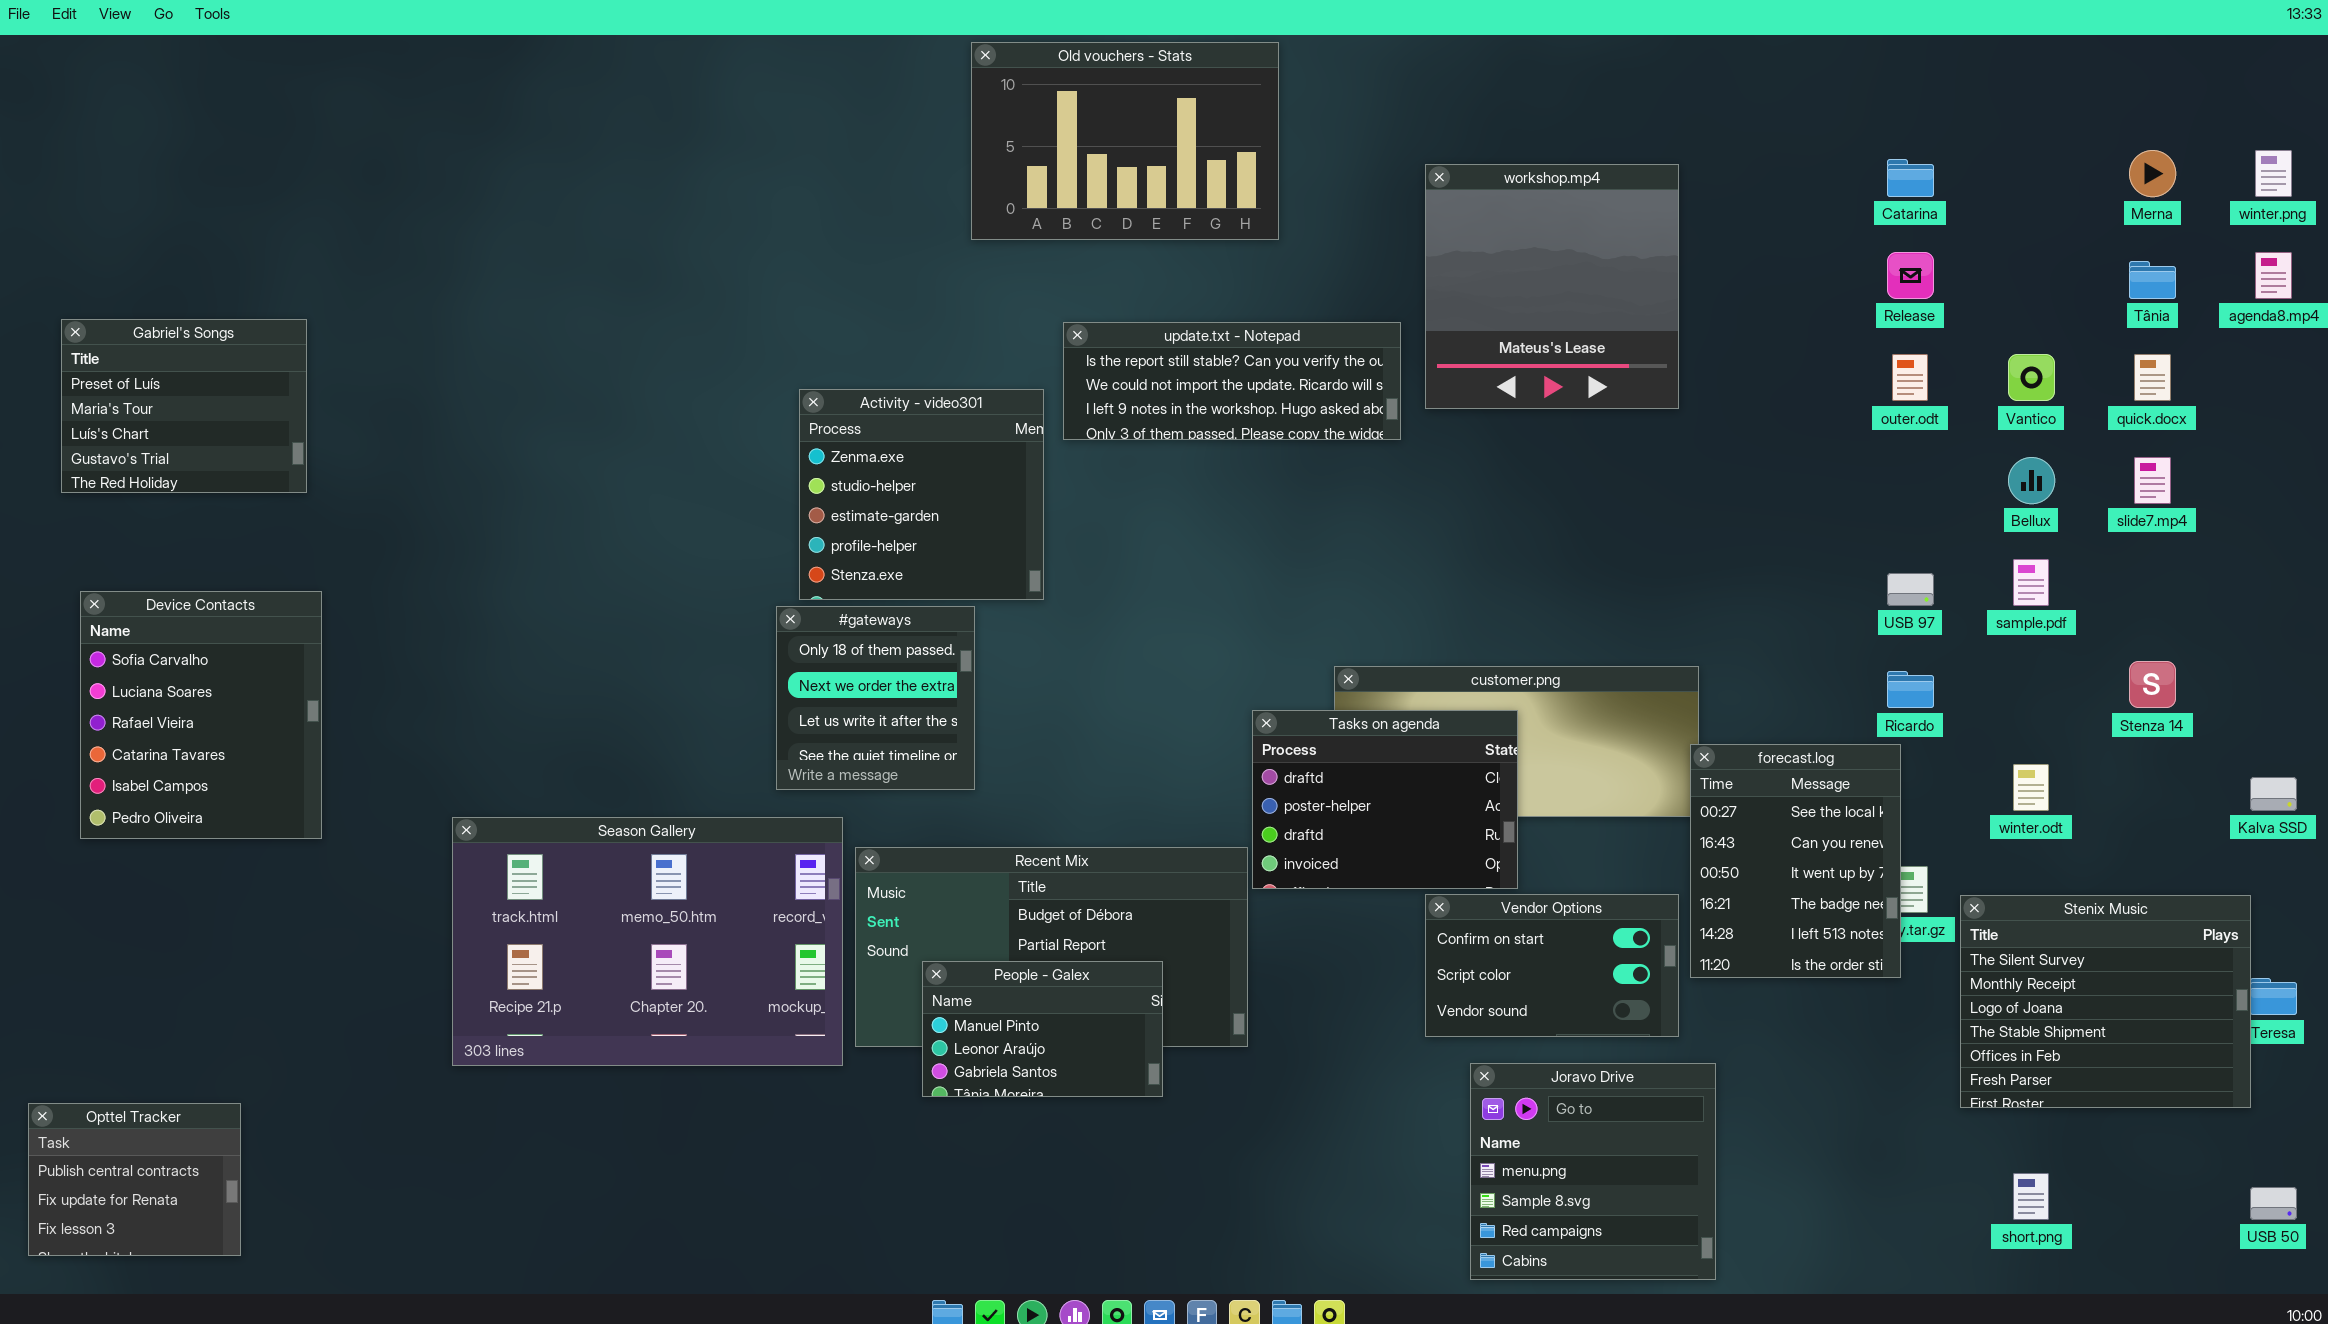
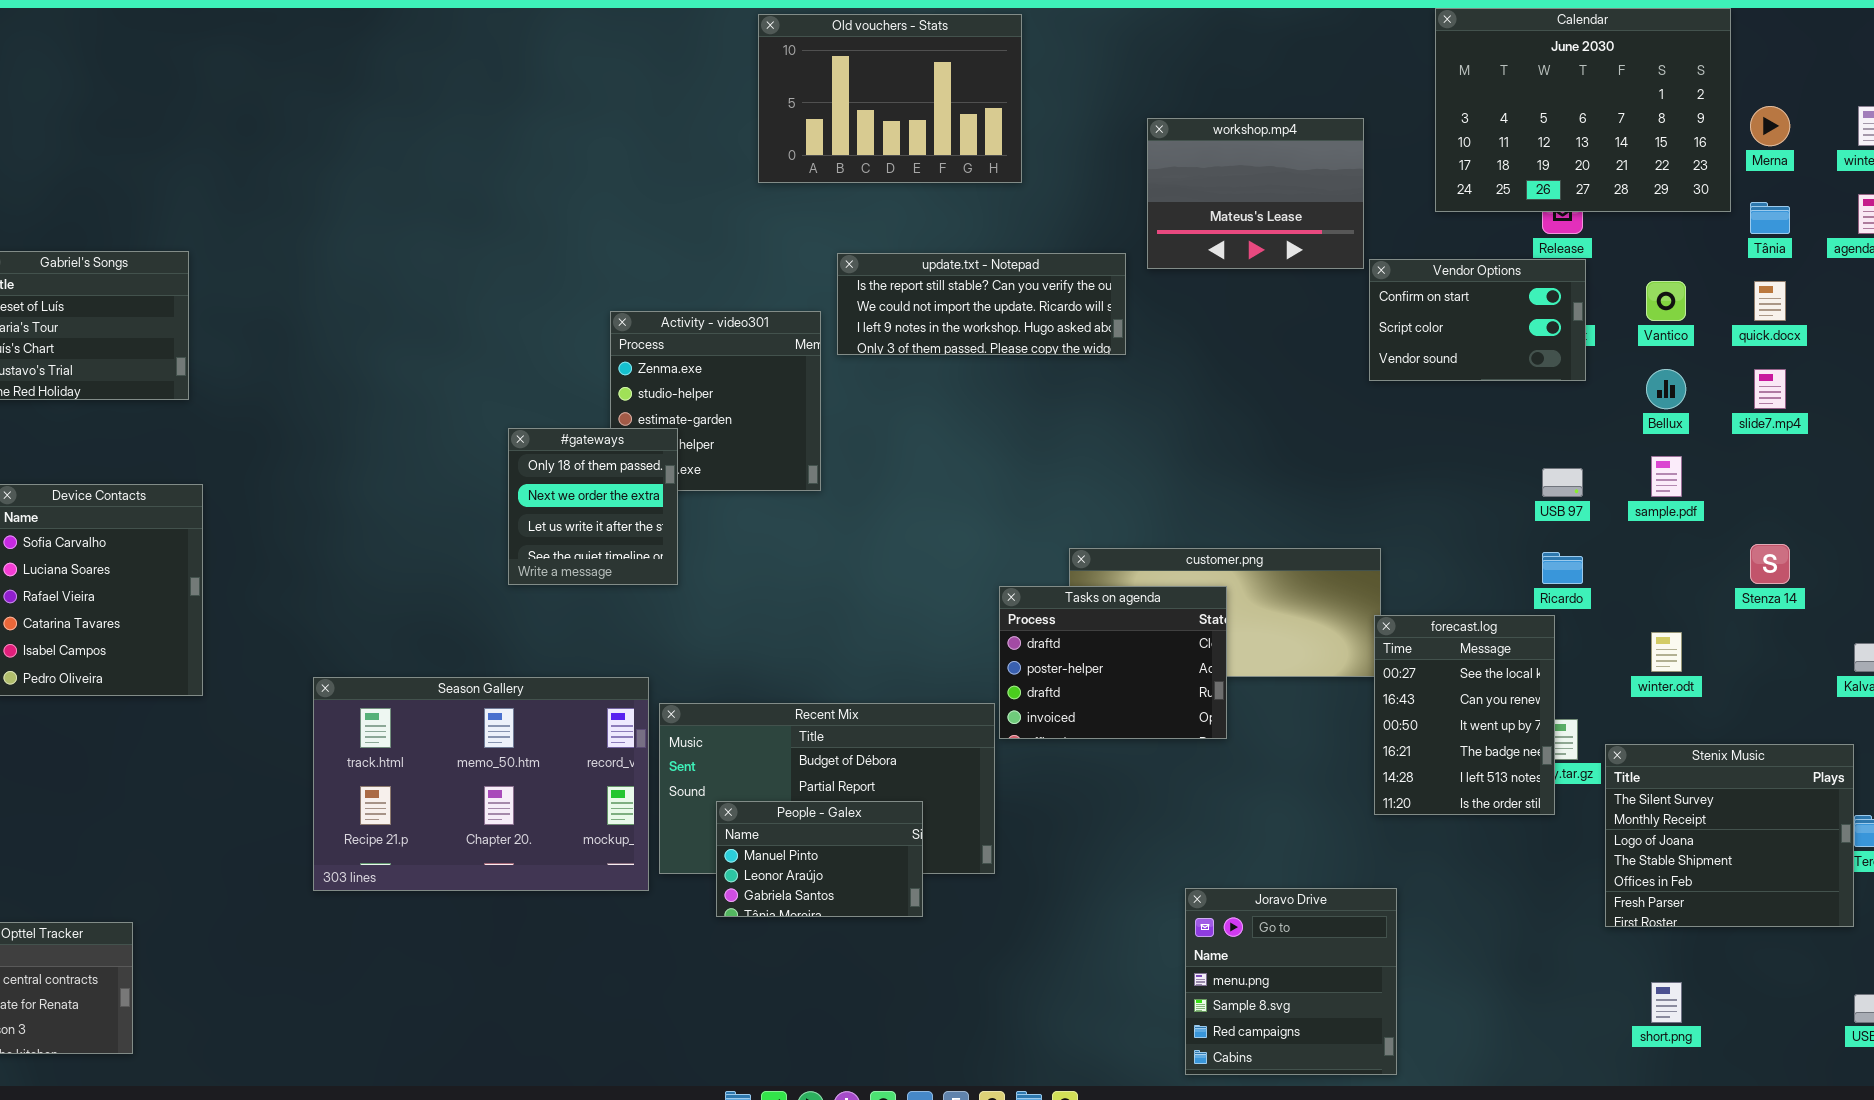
Calendar: none -> [1435,8,1731,212], opened
workshop.mp4: [1425,164,1679,409] -> [1147,118,1364,269], resized
#gateways: [776,606,975,790] -> [508,428,678,585], moved
Vendor Options: [1425,894,1679,1037] -> [1369,259,1586,381], moved

